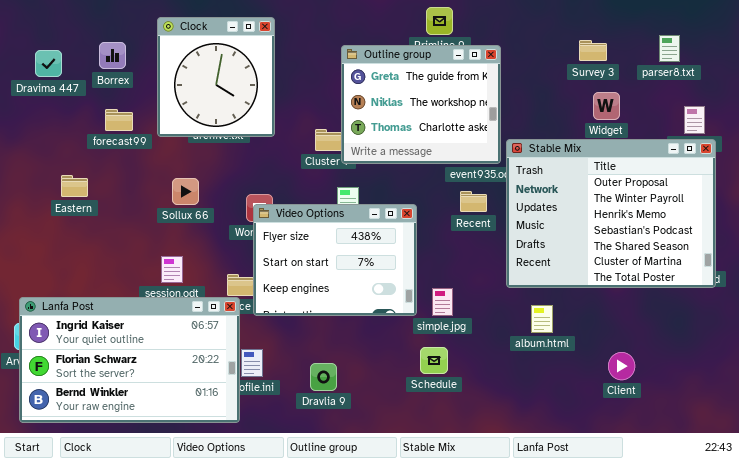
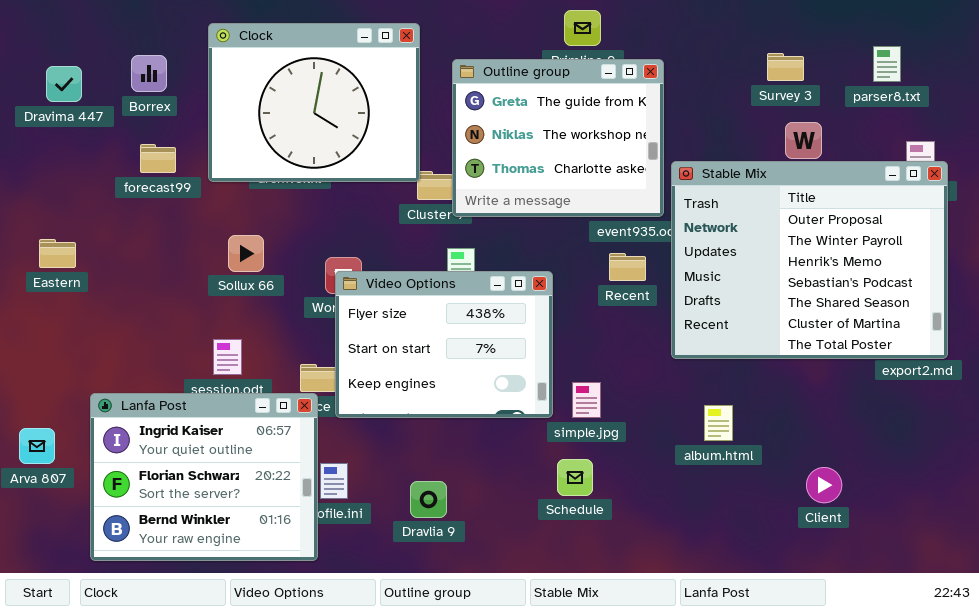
Clock: [157,17,275,137] -> [208,23,420,182], resized
Stable Mix: [506,139,716,288] -> [671,161,948,359], moved
Eastern: [61,175,88,197] -> [39,239,76,268], moved
Lanfa Post: [19,297,240,423] -> [90,393,318,561], resized

